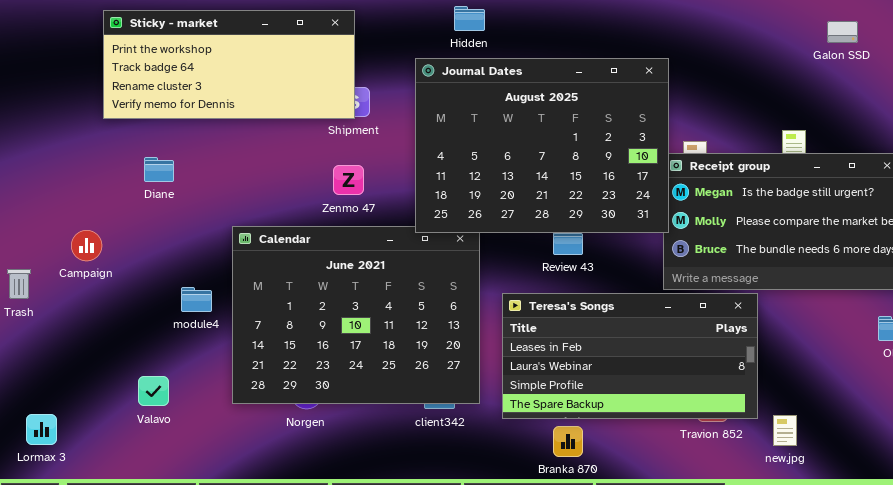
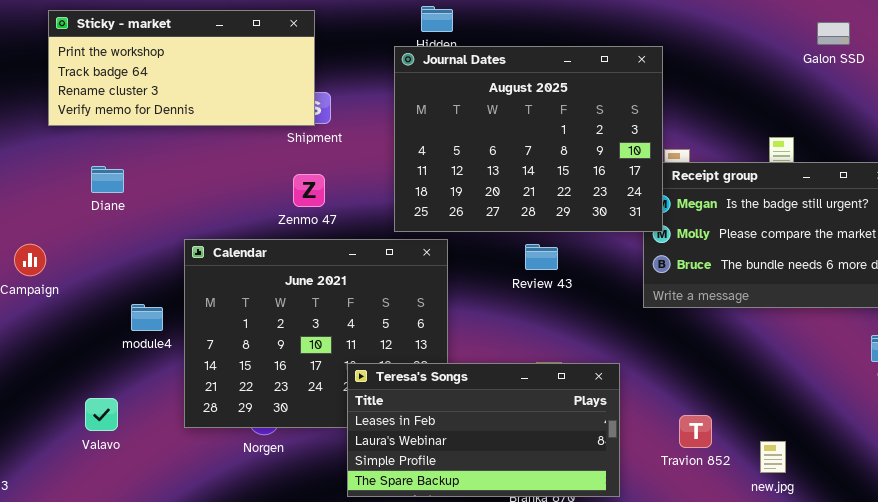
Journal Dates: [415,58,669,233] -> [394,46,663,232], moved
Teresa's Songs: [502,293,758,419] -> [347,363,620,497], moved

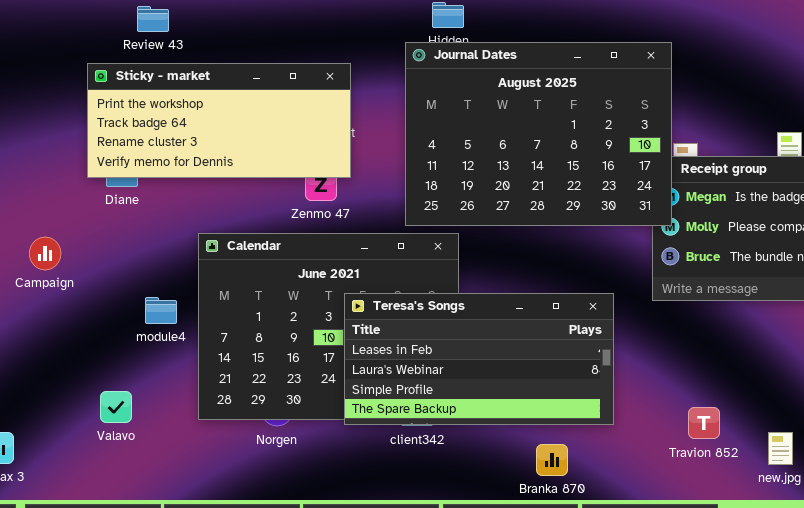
Sticky - market: [48,10,315,126] -> [87,63,351,178], moved
Review 43: [525,244,558,270] -> [137,6,169,32], moved
Teresa's Songs: [347,363,620,497] -> [344,293,614,425], moved

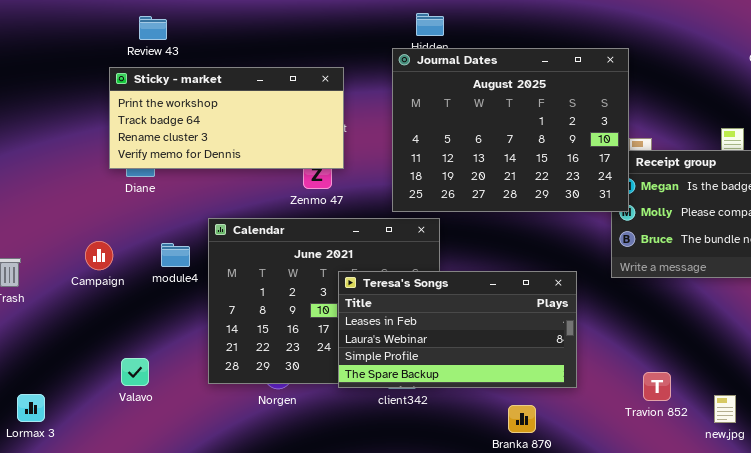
Review 43: [137,6,169,32] -> [139,16,167,40], moved
Campaign: [29,237,61,270] -> [85,241,113,270], moved
module4: [145,297,177,324] -> [161,243,190,267], moved

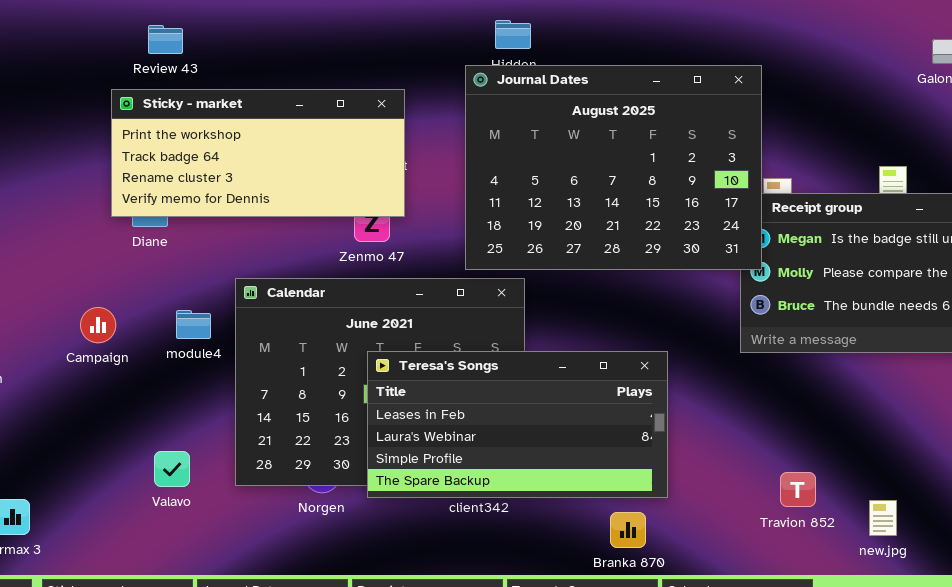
Teresa's Songs: [338,271,577,388] -> [367,351,668,498], moved
Valavo: [121,358,149,386] -> [154,451,190,487], moved

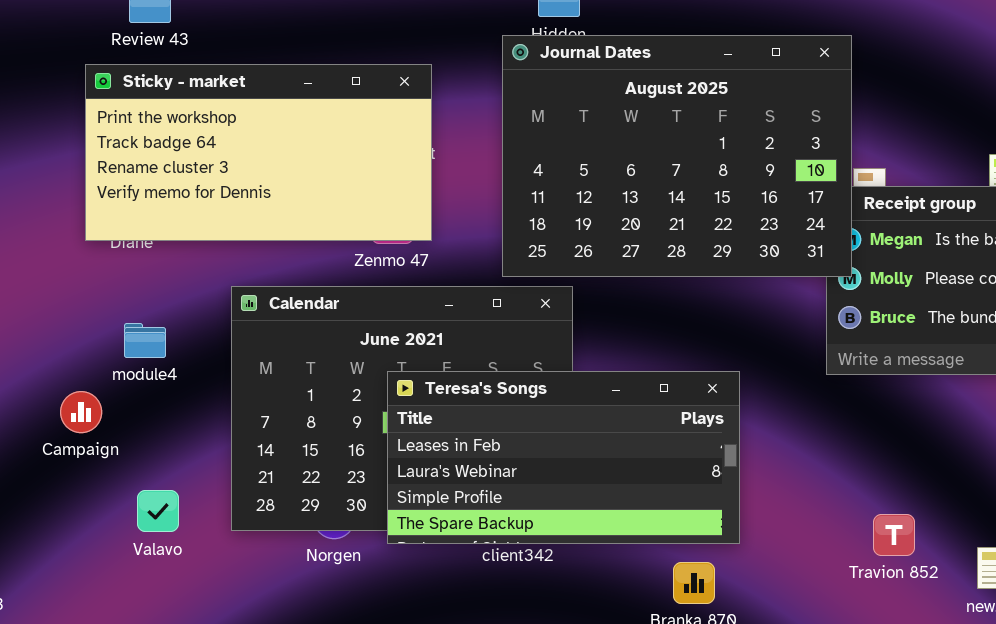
Sticky - market: [111,89,405,217] -> [85,64,432,241], resized
Campaign: [80,307,116,343] -> [60,391,102,433], moved
module4: [176,310,211,339] -> [124,323,166,358], moved

